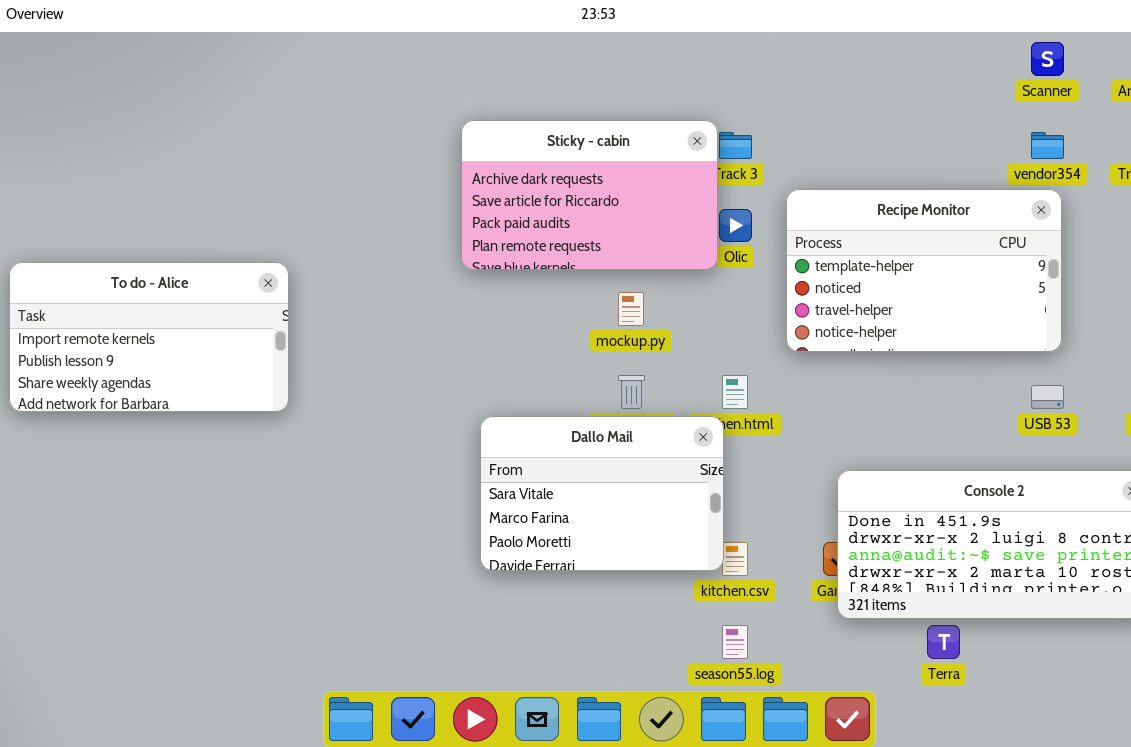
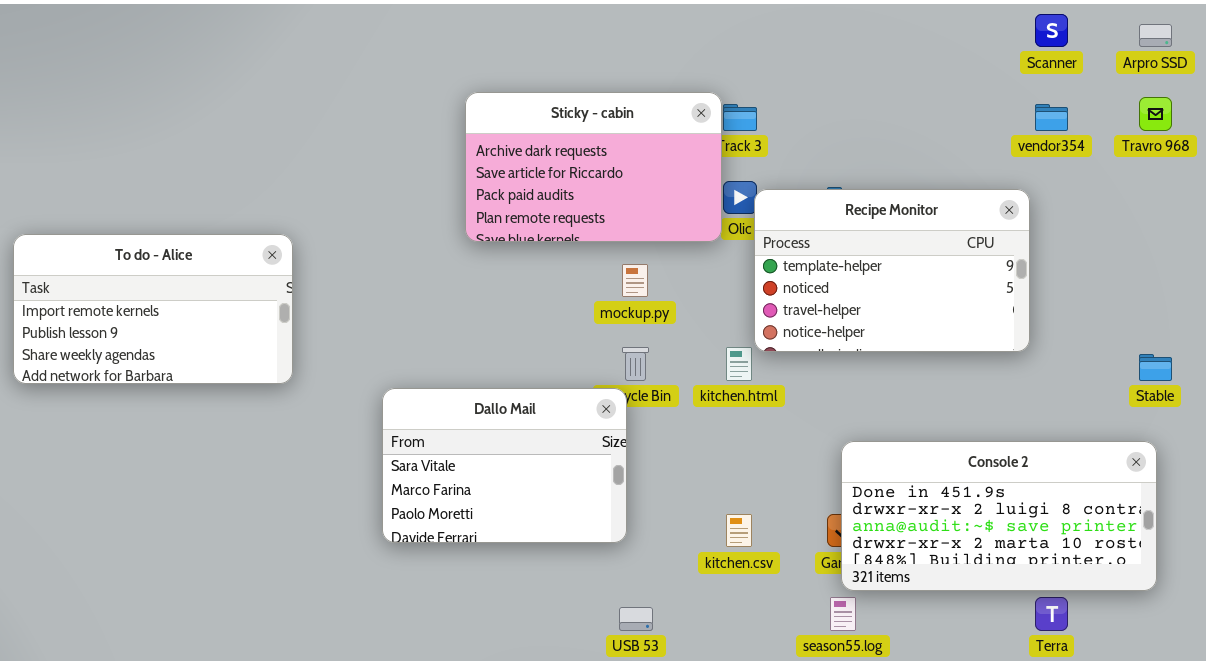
Recipe Monitor: [786,189,1062,352] -> [754,189,1030,352], moved
USB 53: [1031,385,1064,409] -> [619,607,653,631], moved
Dallo Mail: [480,416,724,571] -> [382,388,627,543], moved
season55.log: [722,625,748,659] -> [830,597,856,631], moved
Terra: [927,625,960,659] -> [1035,597,1068,631], moved

